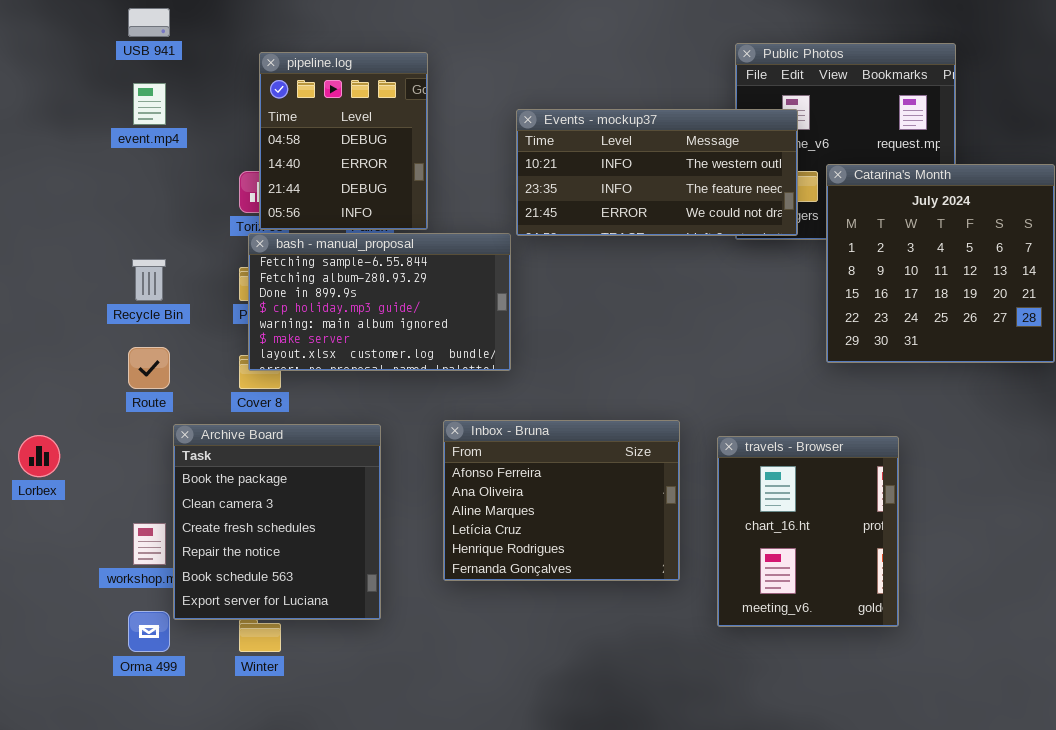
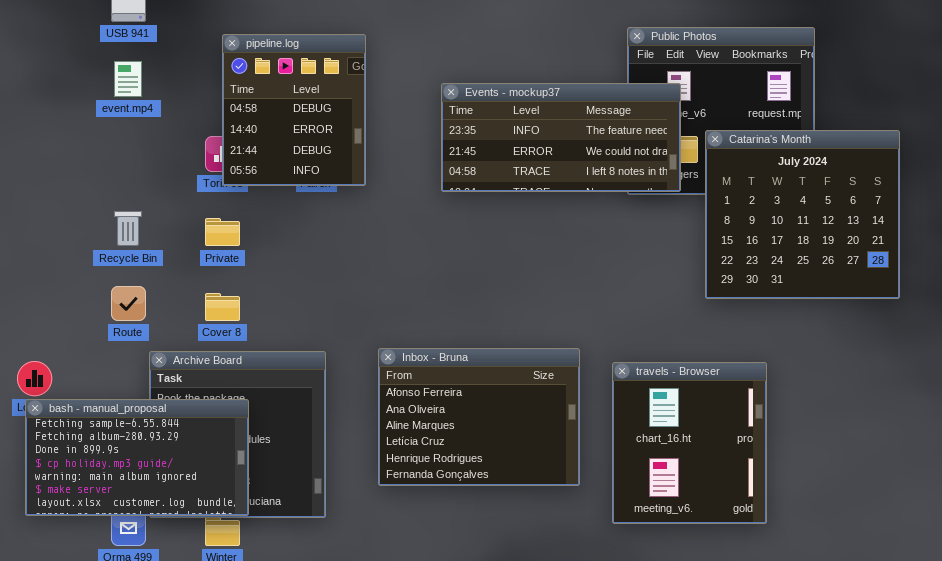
Events - mockup37: [516,109,798,236] -> [441,83,681,192], scrolled down 1 row
bash - manual_proposal: [248,233,511,371] -> [25,399,249,516], moved

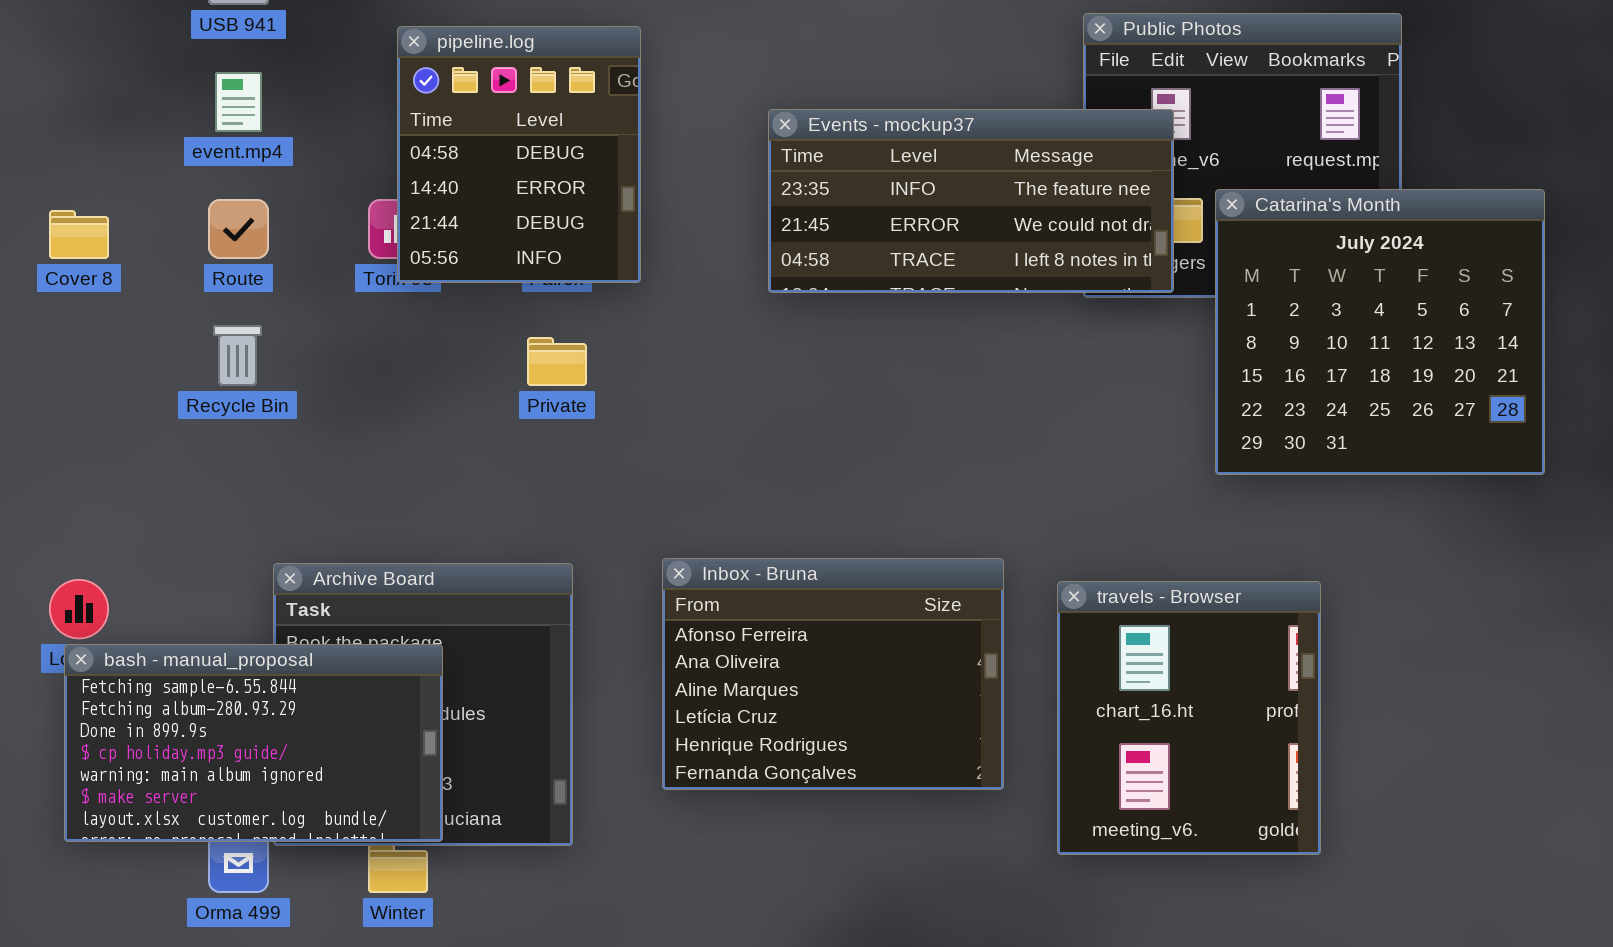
Private: [205,218,240,246] -> [527,337,587,386], moved
Route: [111,286,146,321] -> [208,199,269,259], moved
Cover 8: [205,293,240,321] -> [49,210,109,259], moved

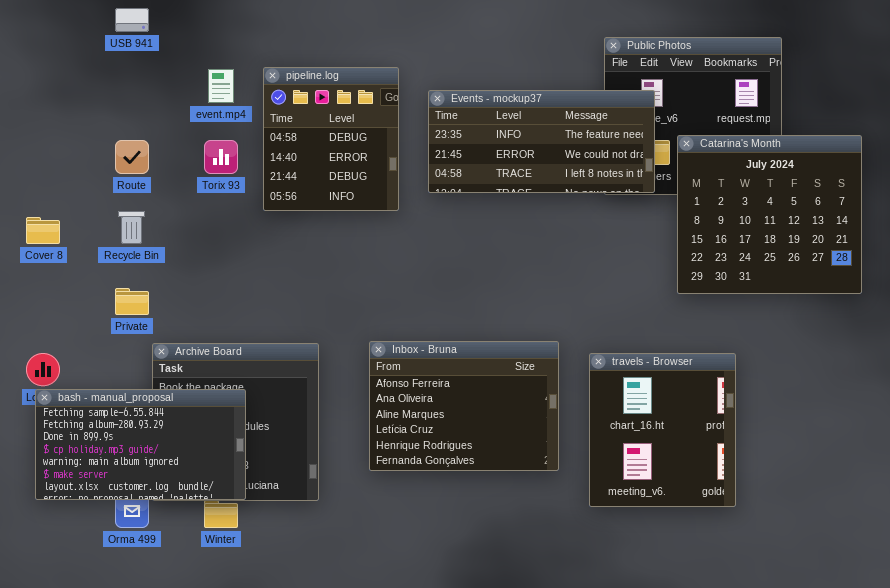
pipeline.log: [397,26,641,283] -> [263,67,399,211], moved
event.mp4: [215,72,262,132] -> [208,69,234,103], moved
Cover 8: [49,210,109,259] -> [26,217,60,244], moved
Private: [527,337,587,386] -> [115,288,149,315], moved

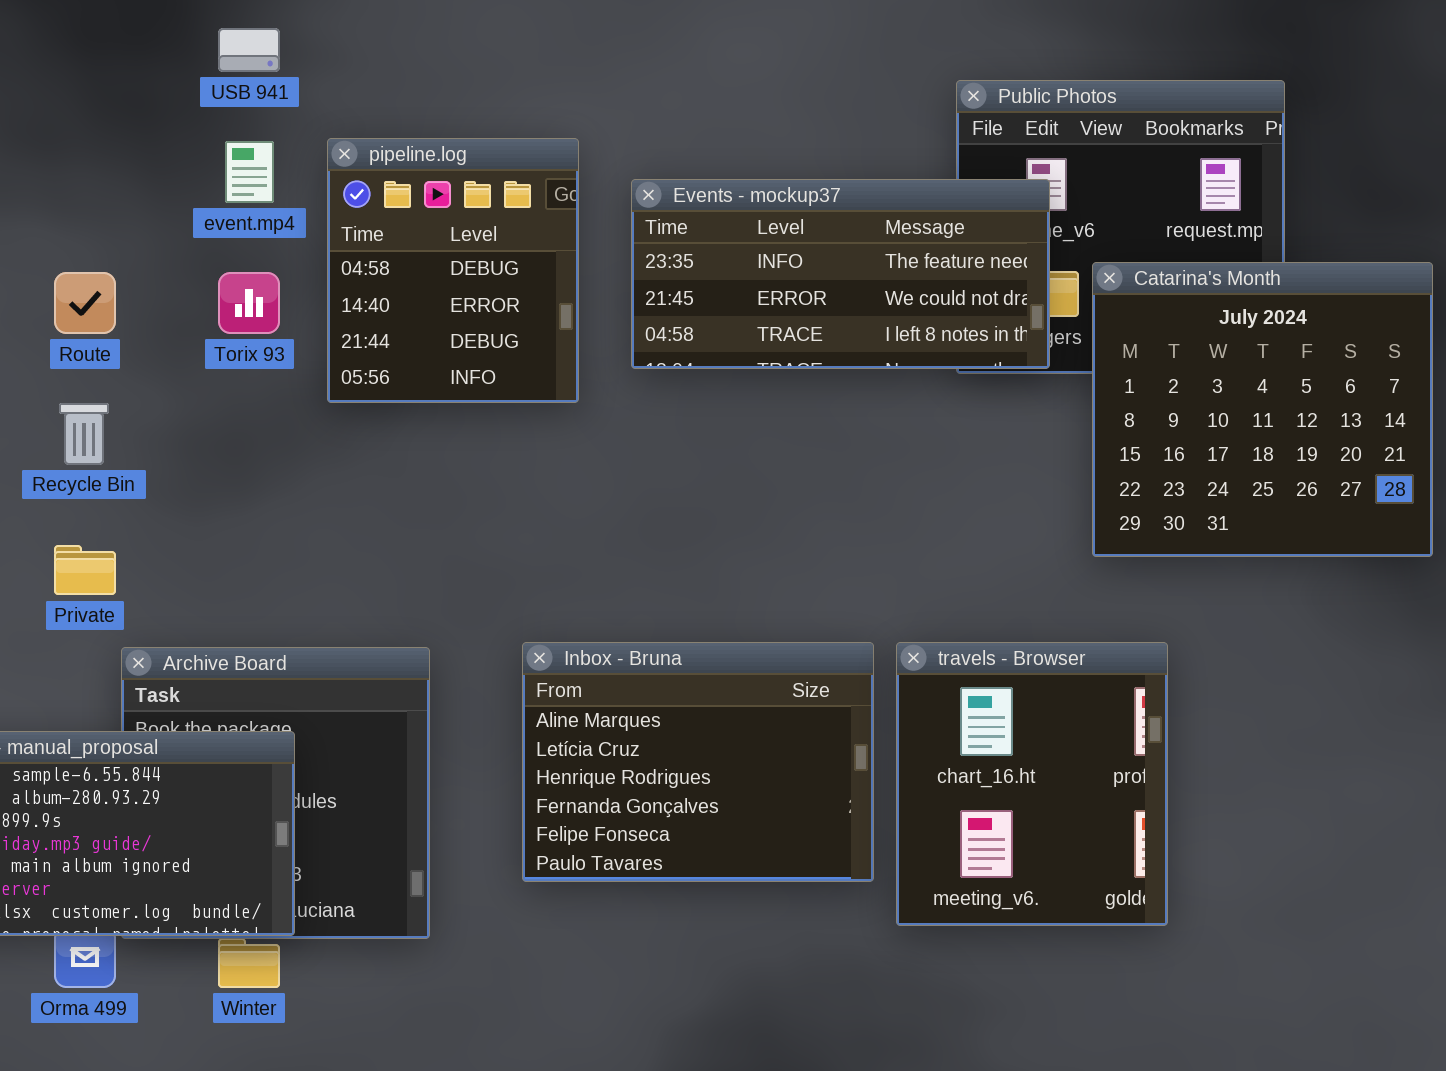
USB 941: [115,8,149,32] -> [218,28,280,72], moved
Inbox - Bruna: [369,341,559,471] -> [522,642,874,882], scrolled down 2 rows
travels - Browser: [589,353,736,507] -> [896,642,1168,926], moved

